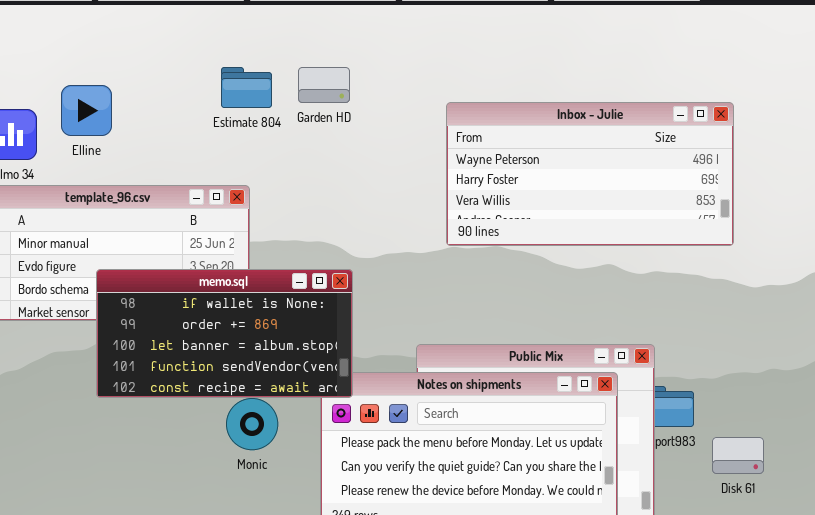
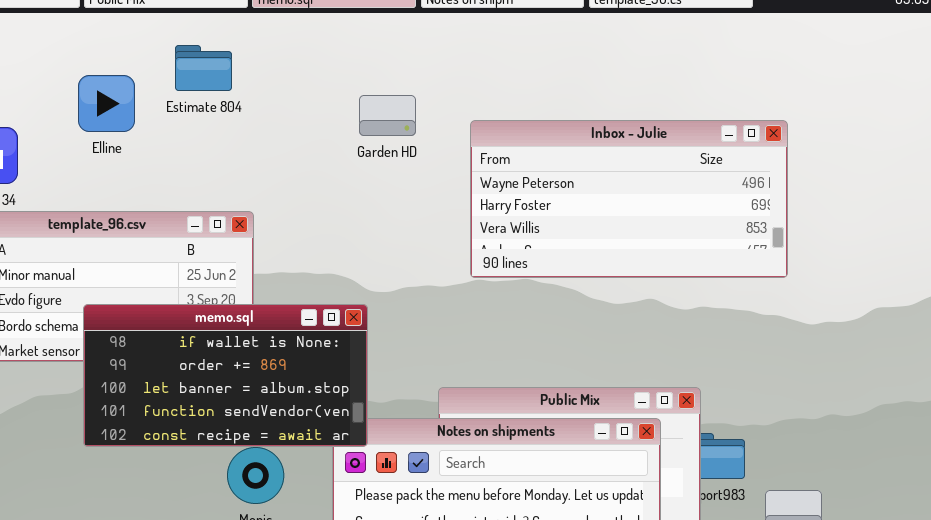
Estimate 804: [221,67,272,108] -> [175,45,232,91], moved
Garden HD: [298,67,350,103] -> [359,95,416,136], moved
Elline: [61,85,112,136] -> [78,75,135,132], moved

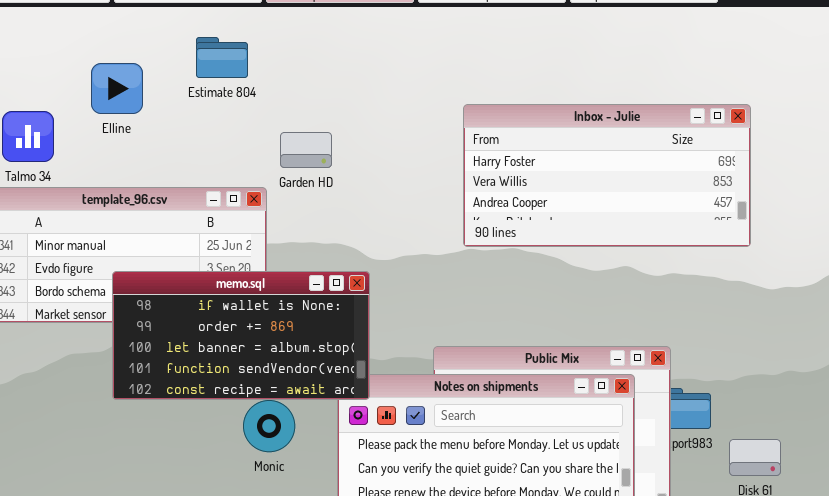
Elline: [78,75,135,132] -> [91,63,143,114], moved
Garden HD: [359,95,416,136] -> [280,132,332,168], moved
Inbox - Julie: [470,120,788,278] -> [463,104,751,247], scrolled down 1 row

